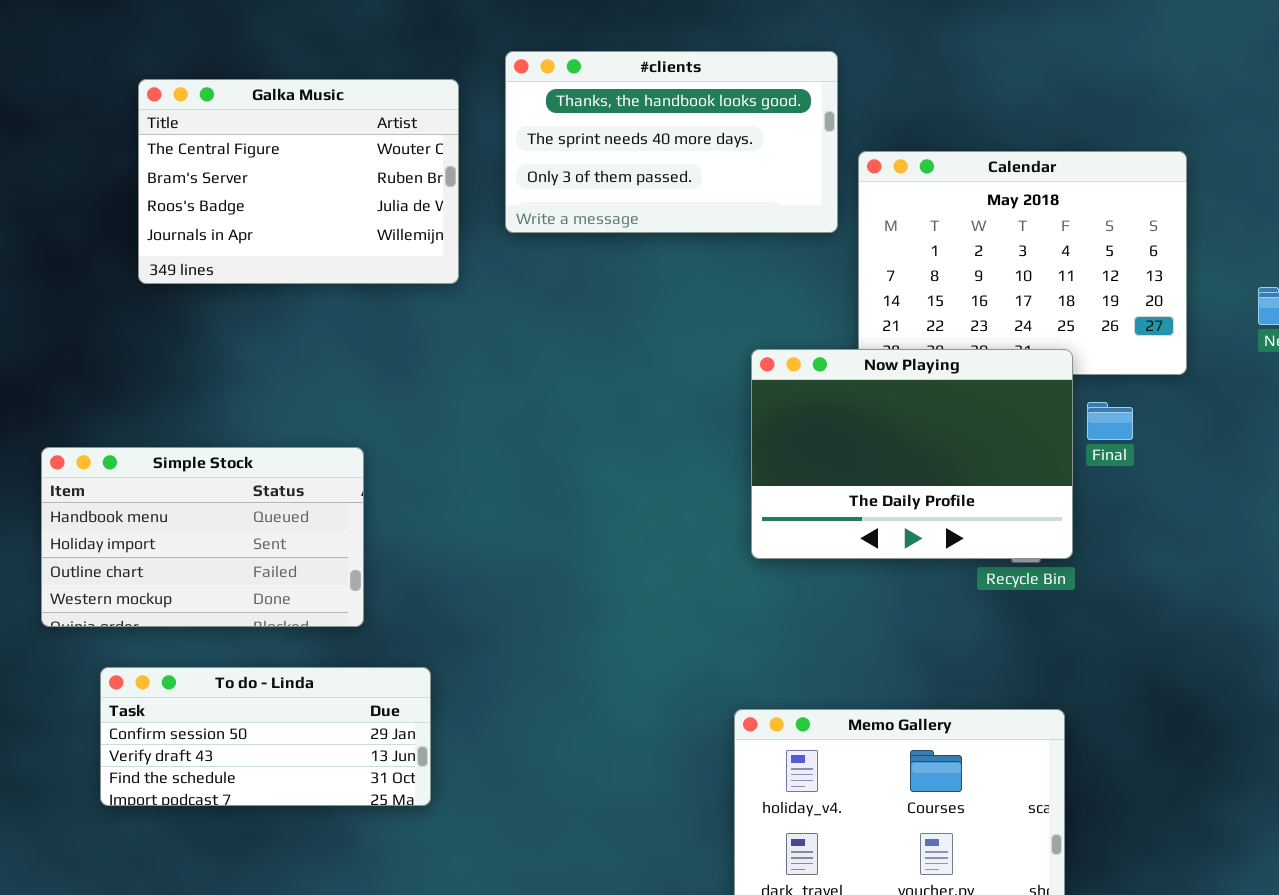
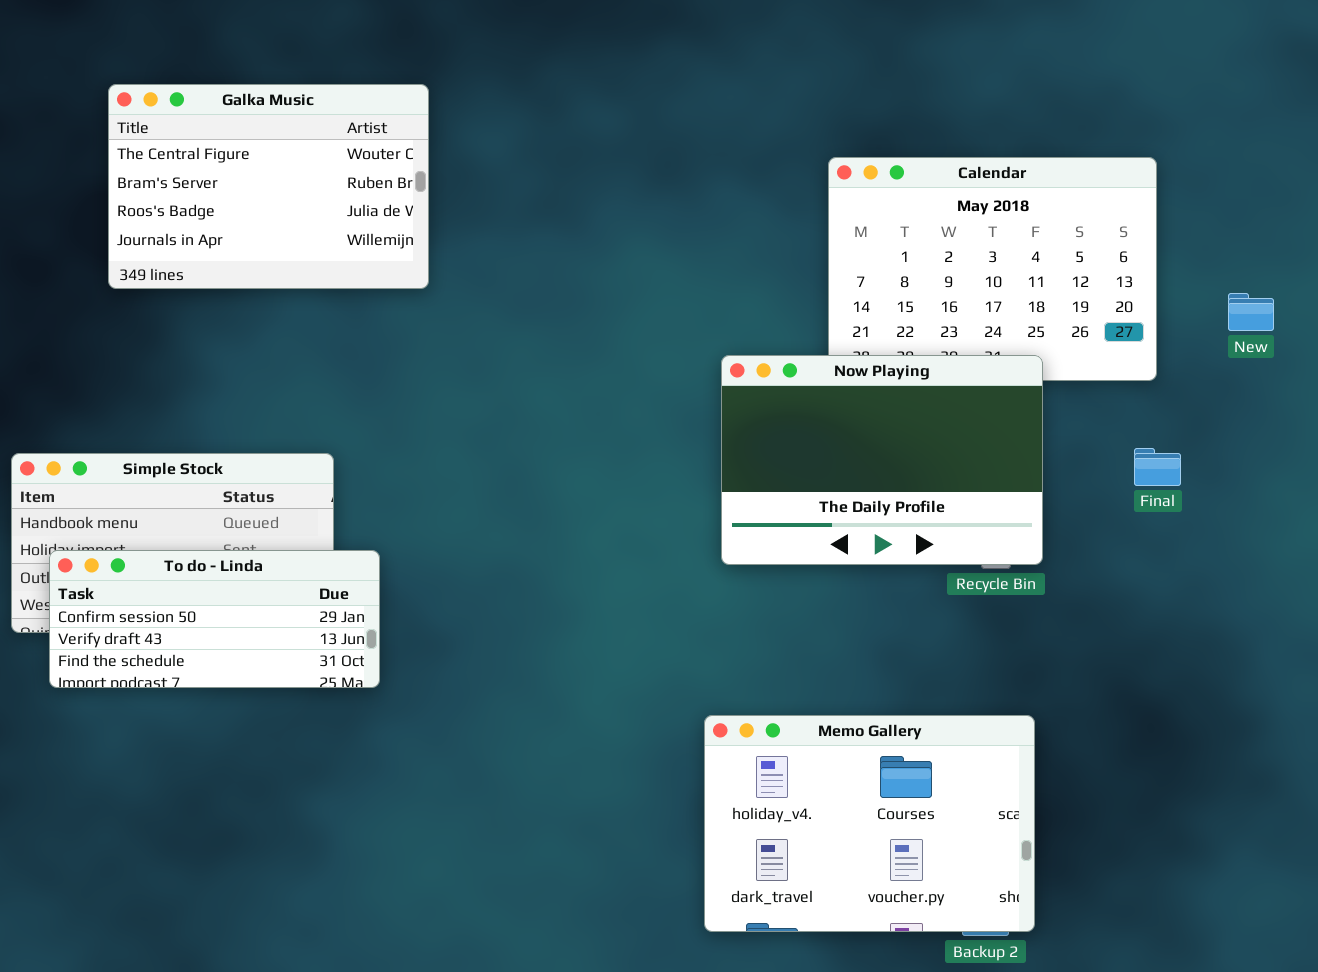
#clients: [505,51,838,233] -> none, closed
Final: [1087,402,1133,440] -> [1134,448,1181,486], moved
To do - Linda: [100,667,431,806] -> [49,550,380,688], moved

